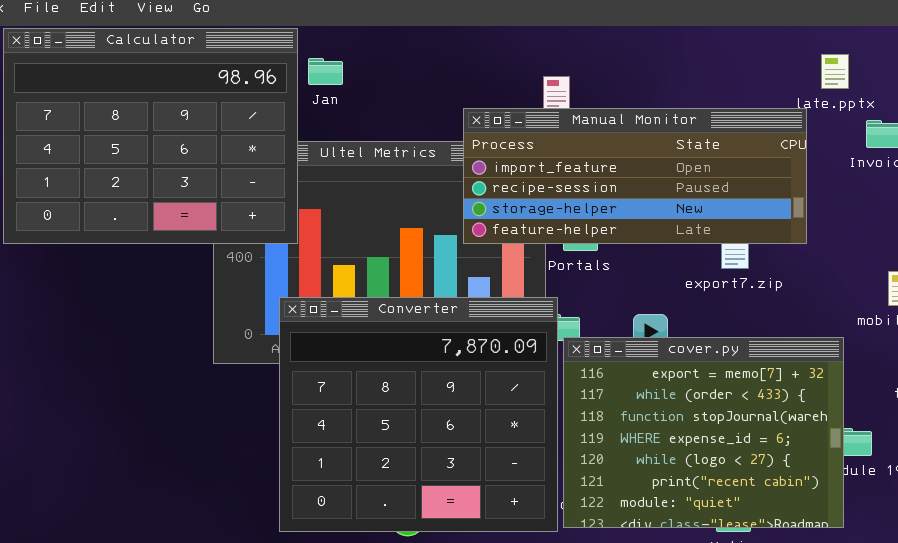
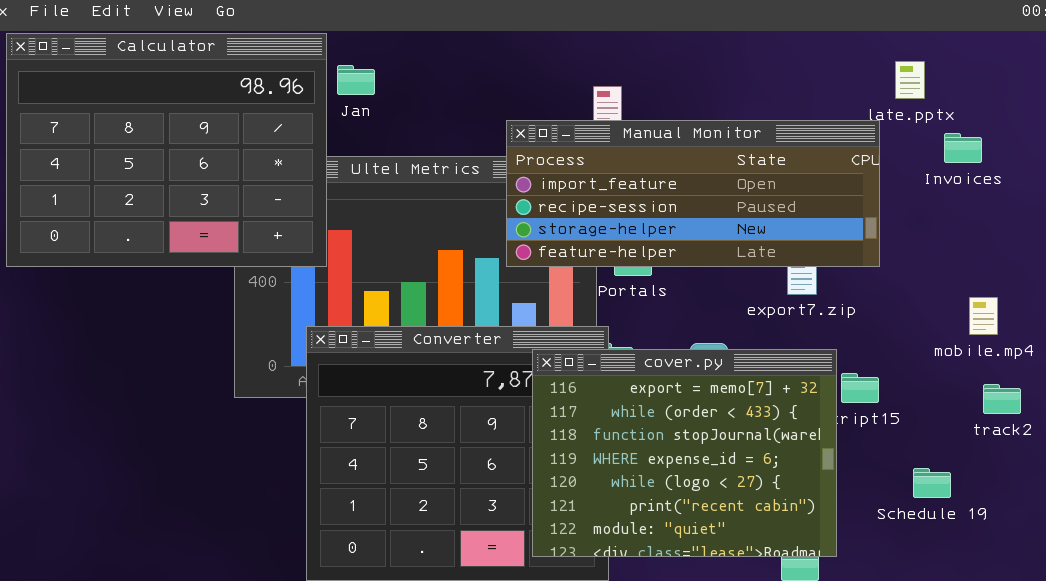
cover.py: [563,337,844,528] -> [532,349,837,557], moved

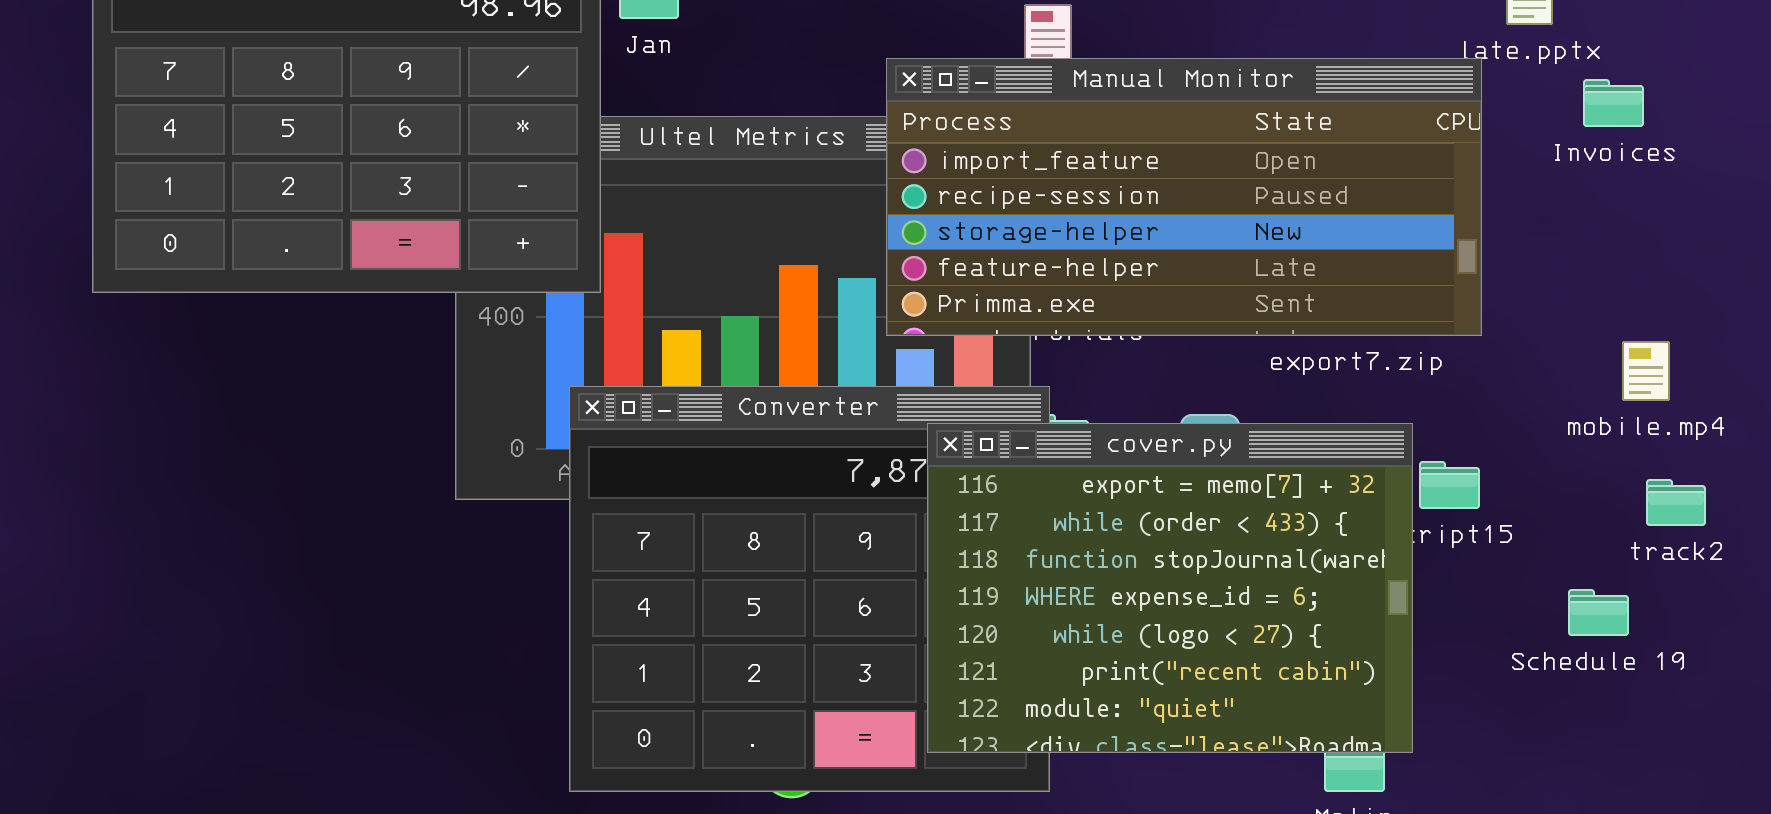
Manual Monitor: [506,120,880,267] -> [886,58,1482,336], resized
Schedule 19: [913,468,951,498] -> [1568,589,1629,636], moved

